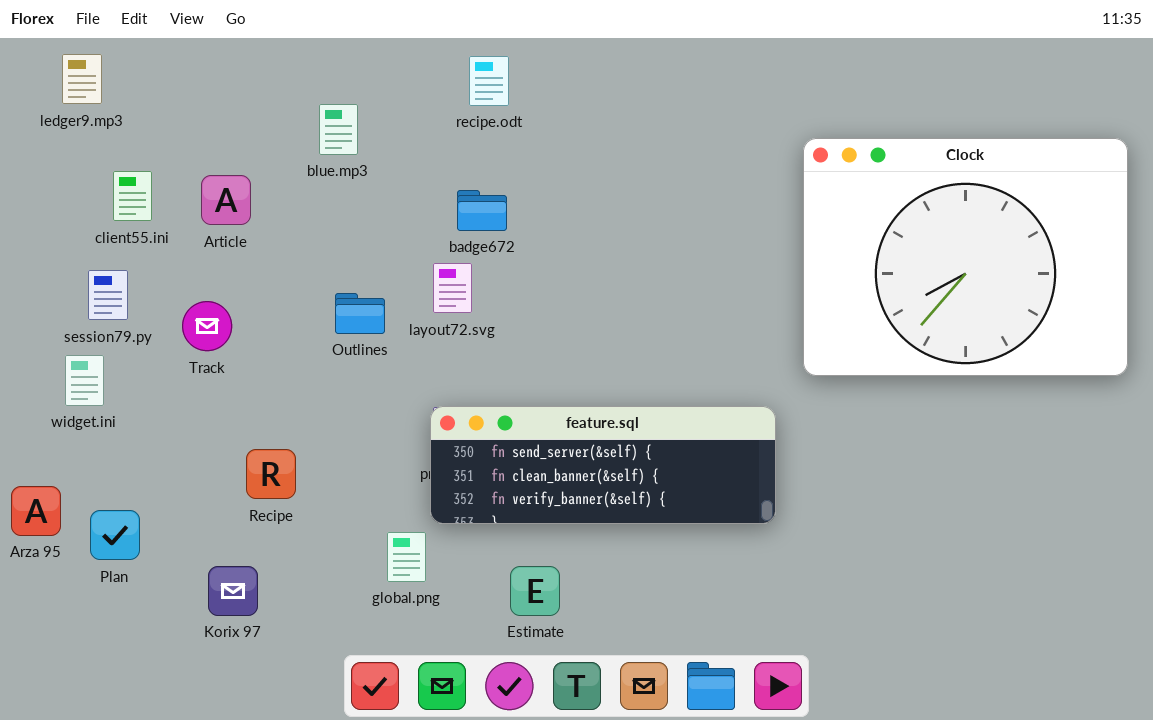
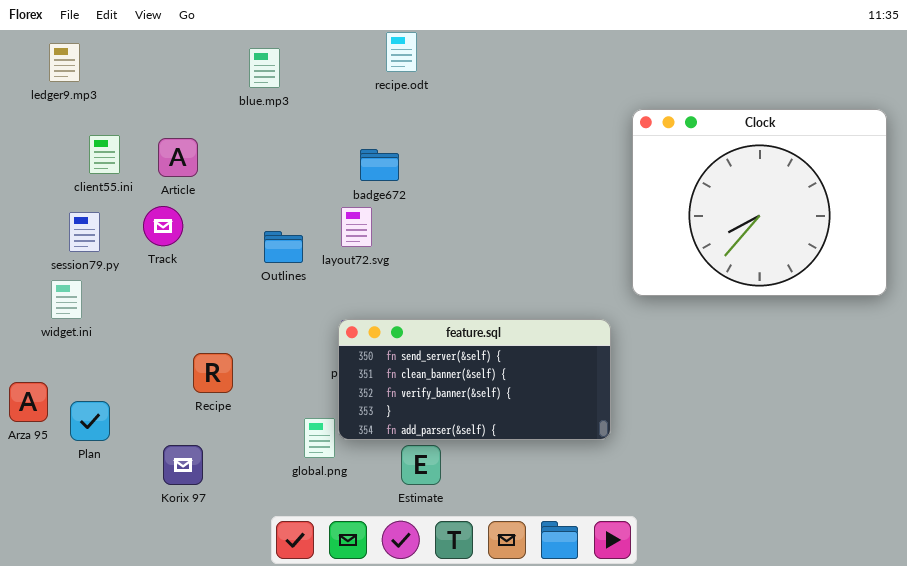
recipe.odt: [469,56,509,106] -> [386,32,417,72], moved
blue.mp3: [319,104,358,155] -> [249,48,280,88], moved
Track: [182,301,232,351] -> [143,206,183,246], moved
feature.sql: [430,406,776,524] -> [338,319,611,440], resized

